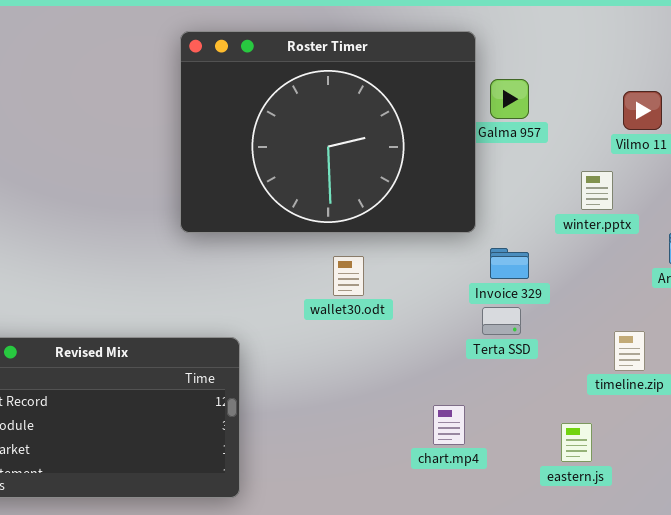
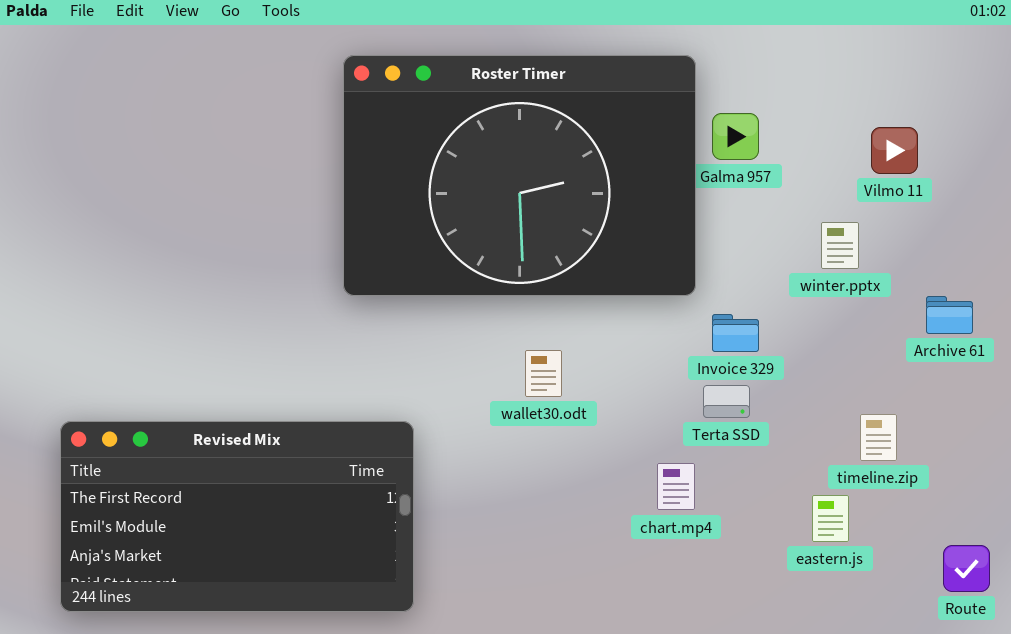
wallet30.odt: [333,256,364,296] -> [525,350,562,397], moved
chart.mp4: [433,405,465,445] -> [657,463,695,510], moved
eastern.js: [561,423,592,462] -> [812,495,849,542], moved

